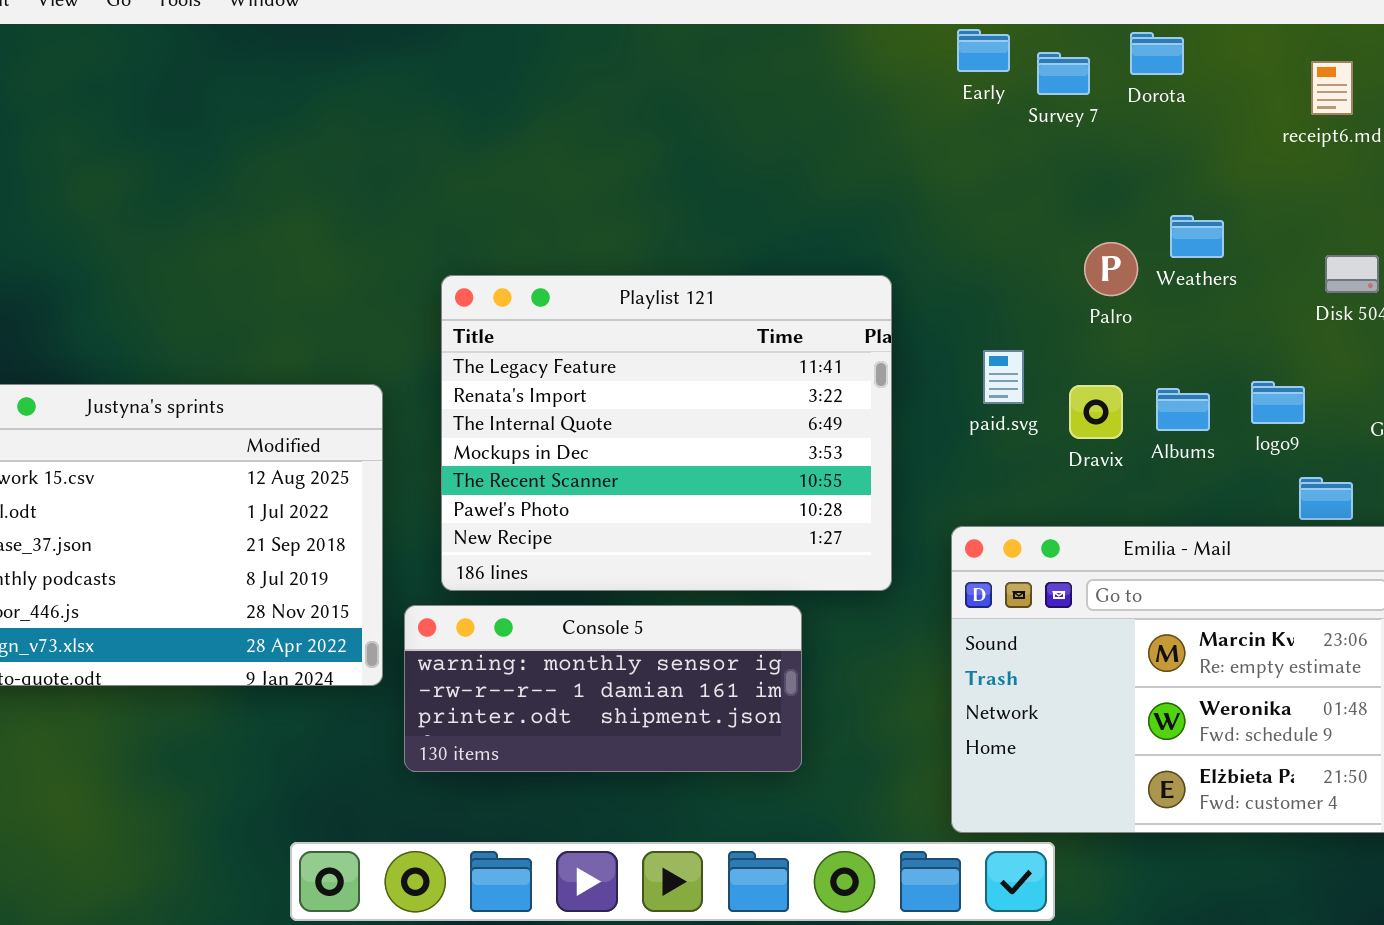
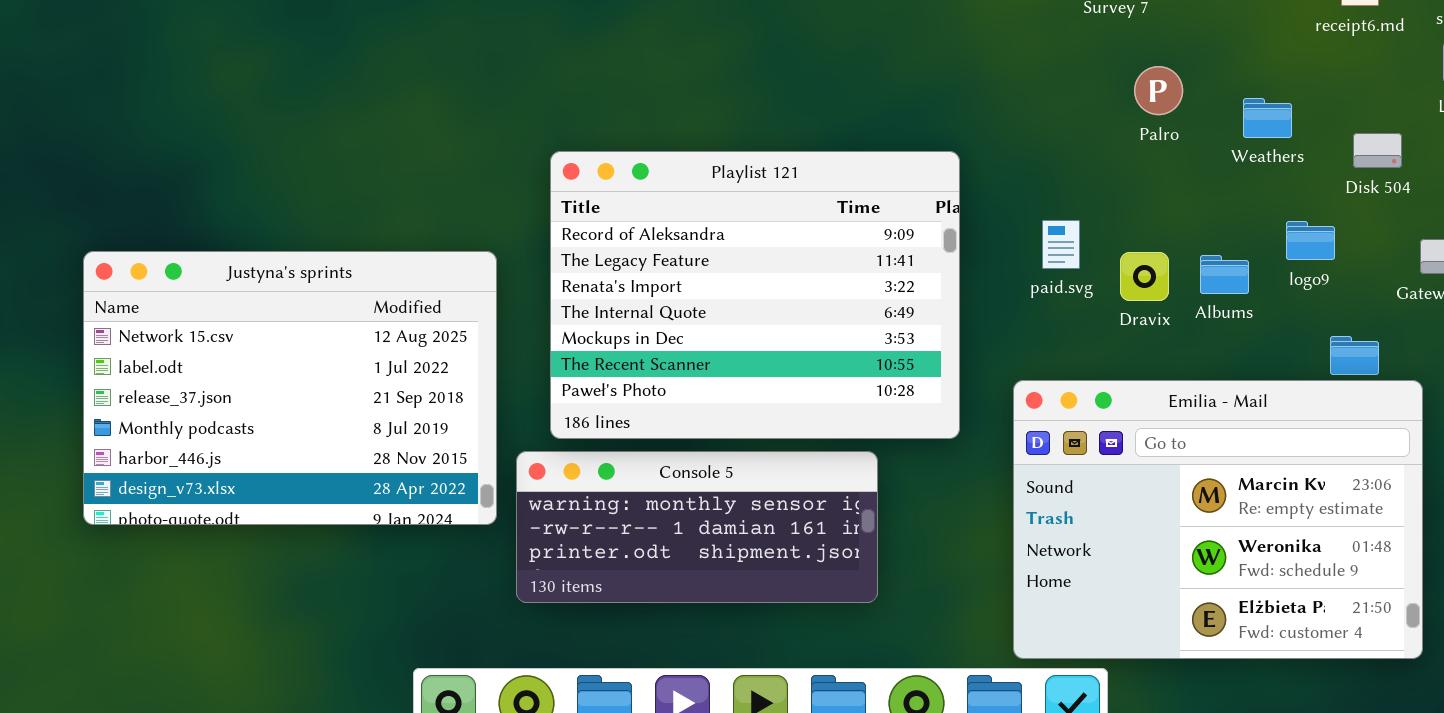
Weathers: [1170,215,1224,258] -> [1243,98,1292,138], moved
Palro: [1084,242,1138,296] -> [1134,66,1183,115], moved
Playlist 121: [441,275,892,591] -> [550,151,960,439], scrolled up 1 row
logo9: [1251,381,1305,424] -> [1286,221,1335,260], moved

